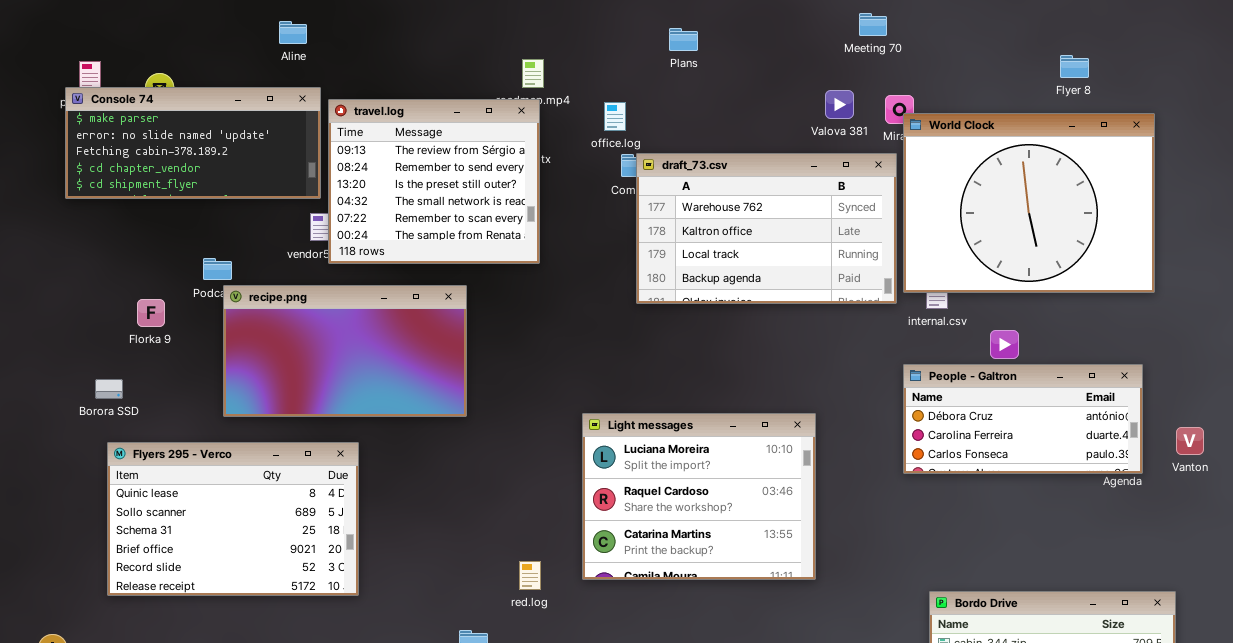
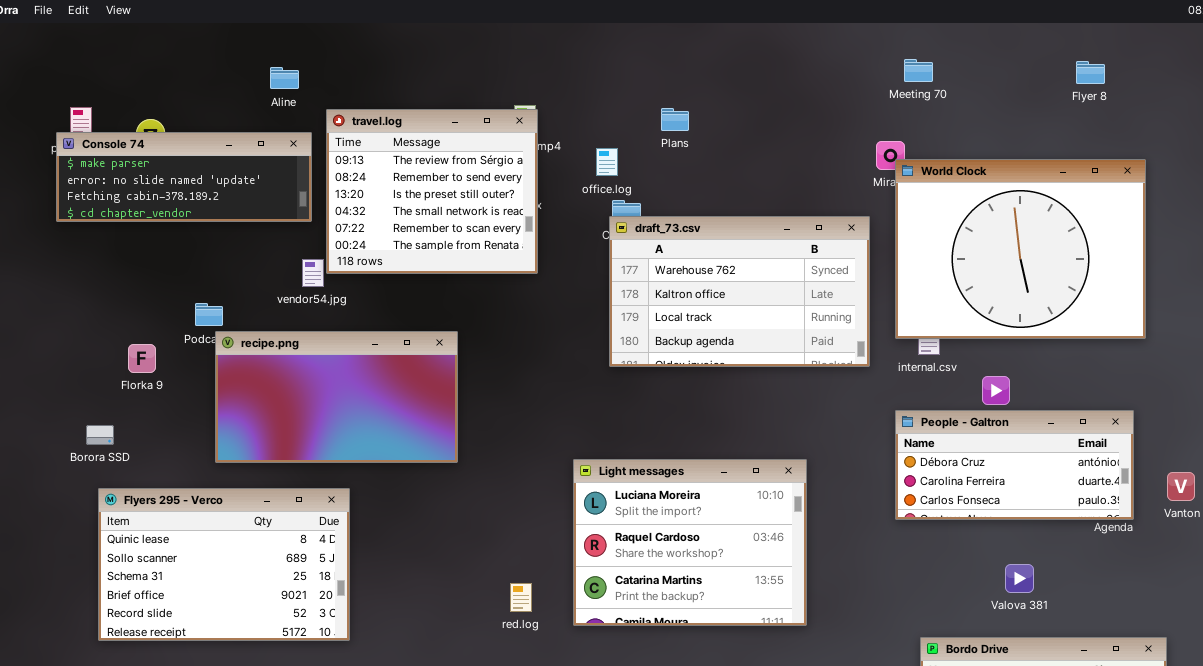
Meeting 70: [859,13,887,36] -> [904,59,933,82], moved
Plans: [669,28,698,51] -> [661,108,689,131], moved
Flyer 8: [1060,55,1089,78] -> [1076,61,1105,84], moved
Console 74: [65,87,321,199] -> [56,132,312,222], resized
Valova 381: [825,90,854,119] -> [1005,564,1034,593], moved
travel.log: [328,99,540,264] -> [326,109,538,274], moved
draft_73.csv: [636,153,897,304] -> [609,216,870,367], moved
red.log: [519,561,541,590] -> [510,583,532,612], moved

